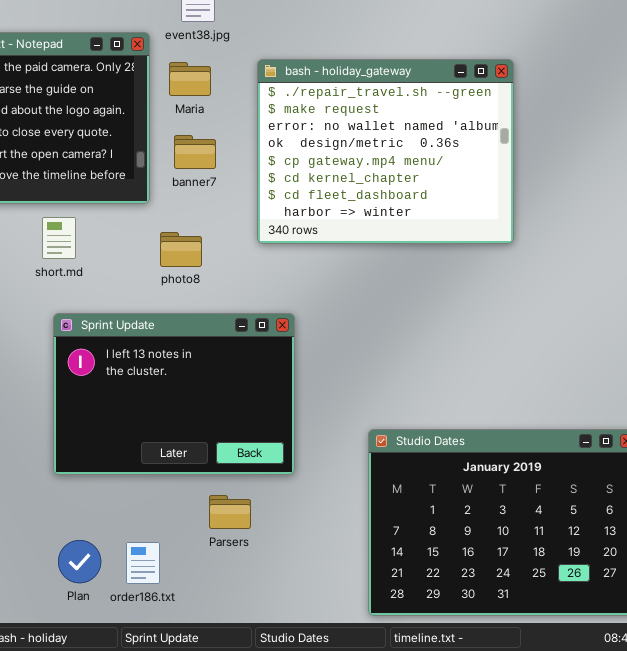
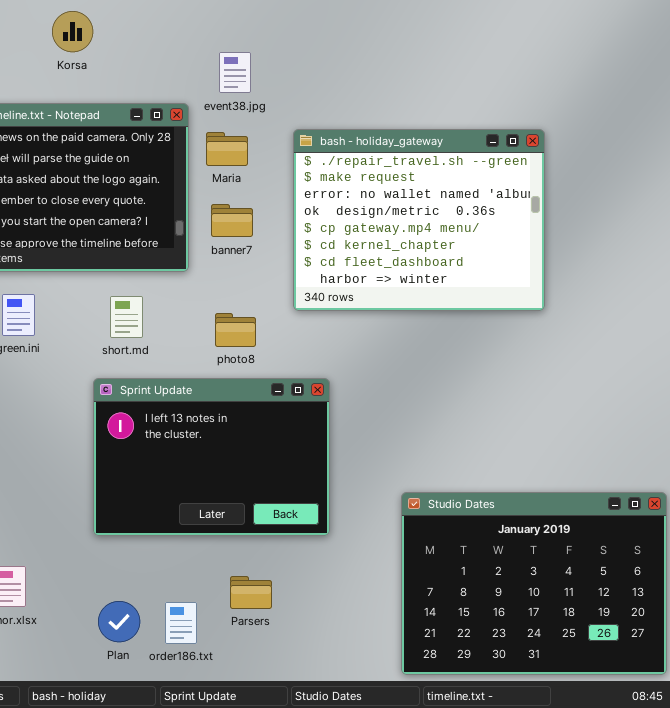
short.md: [42,217,76,259] -> [110,296,143,338], moved
photo8: [160,232,202,267] -> [215,313,256,347], moved
Parsers: [209,495,251,529] -> [230,576,272,609], moved

